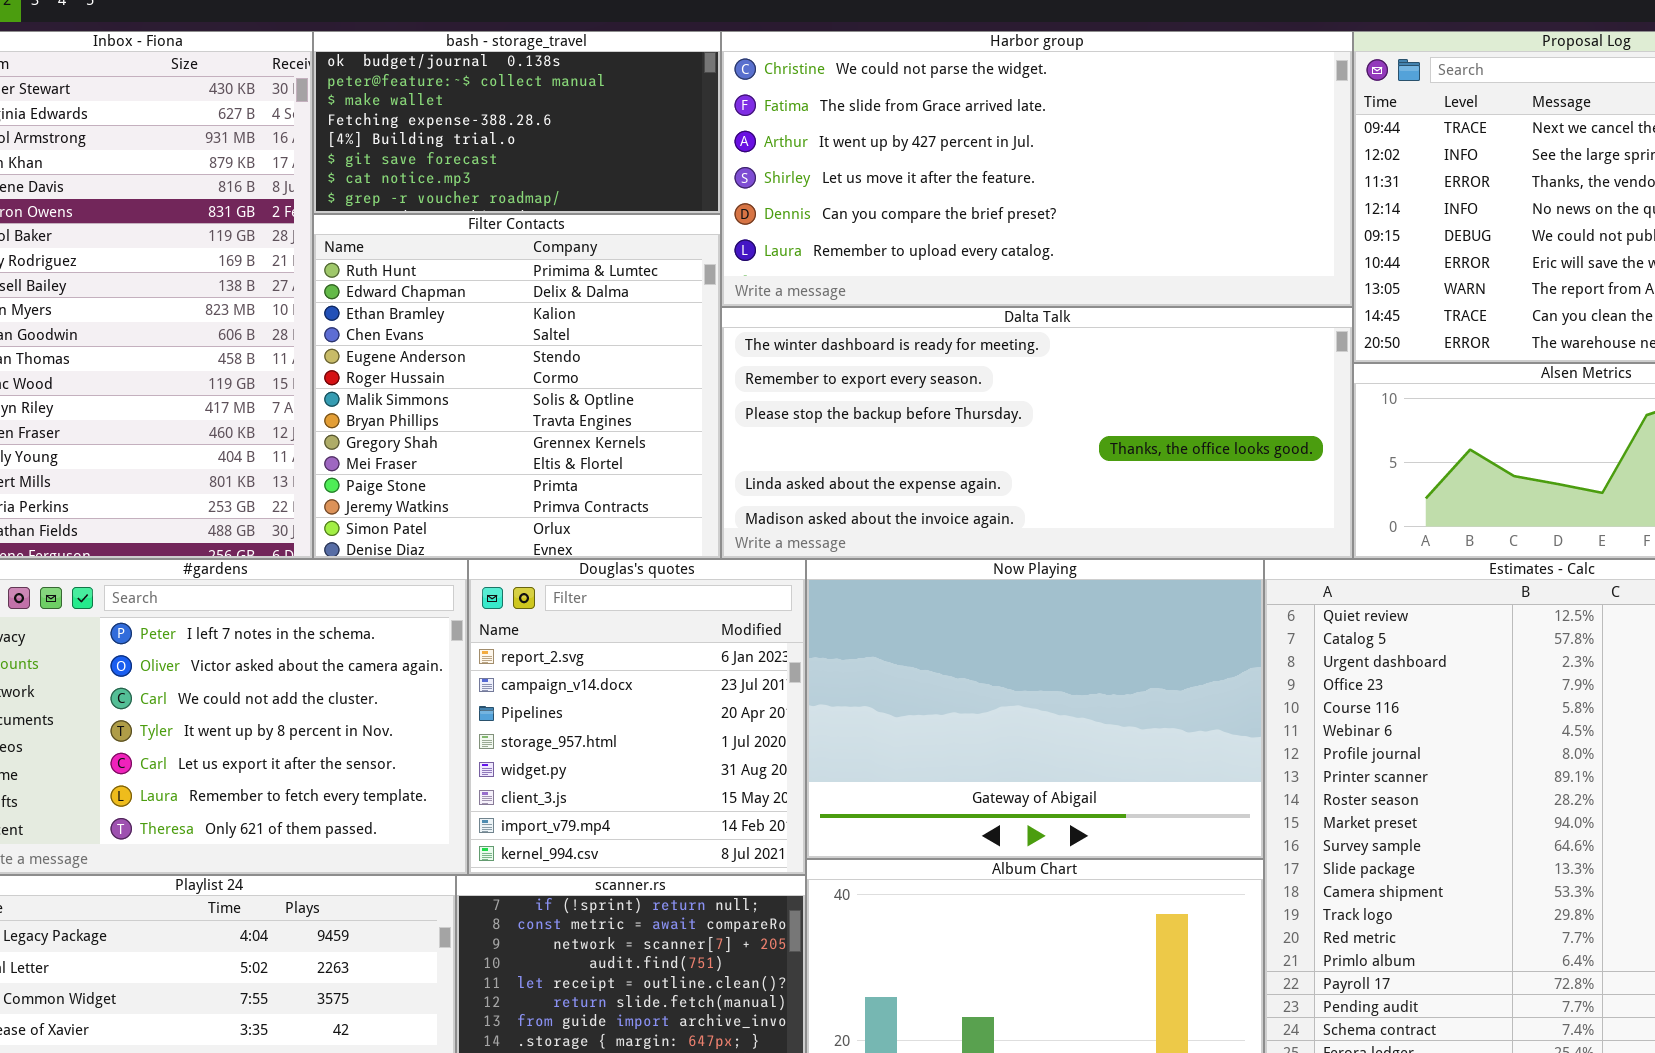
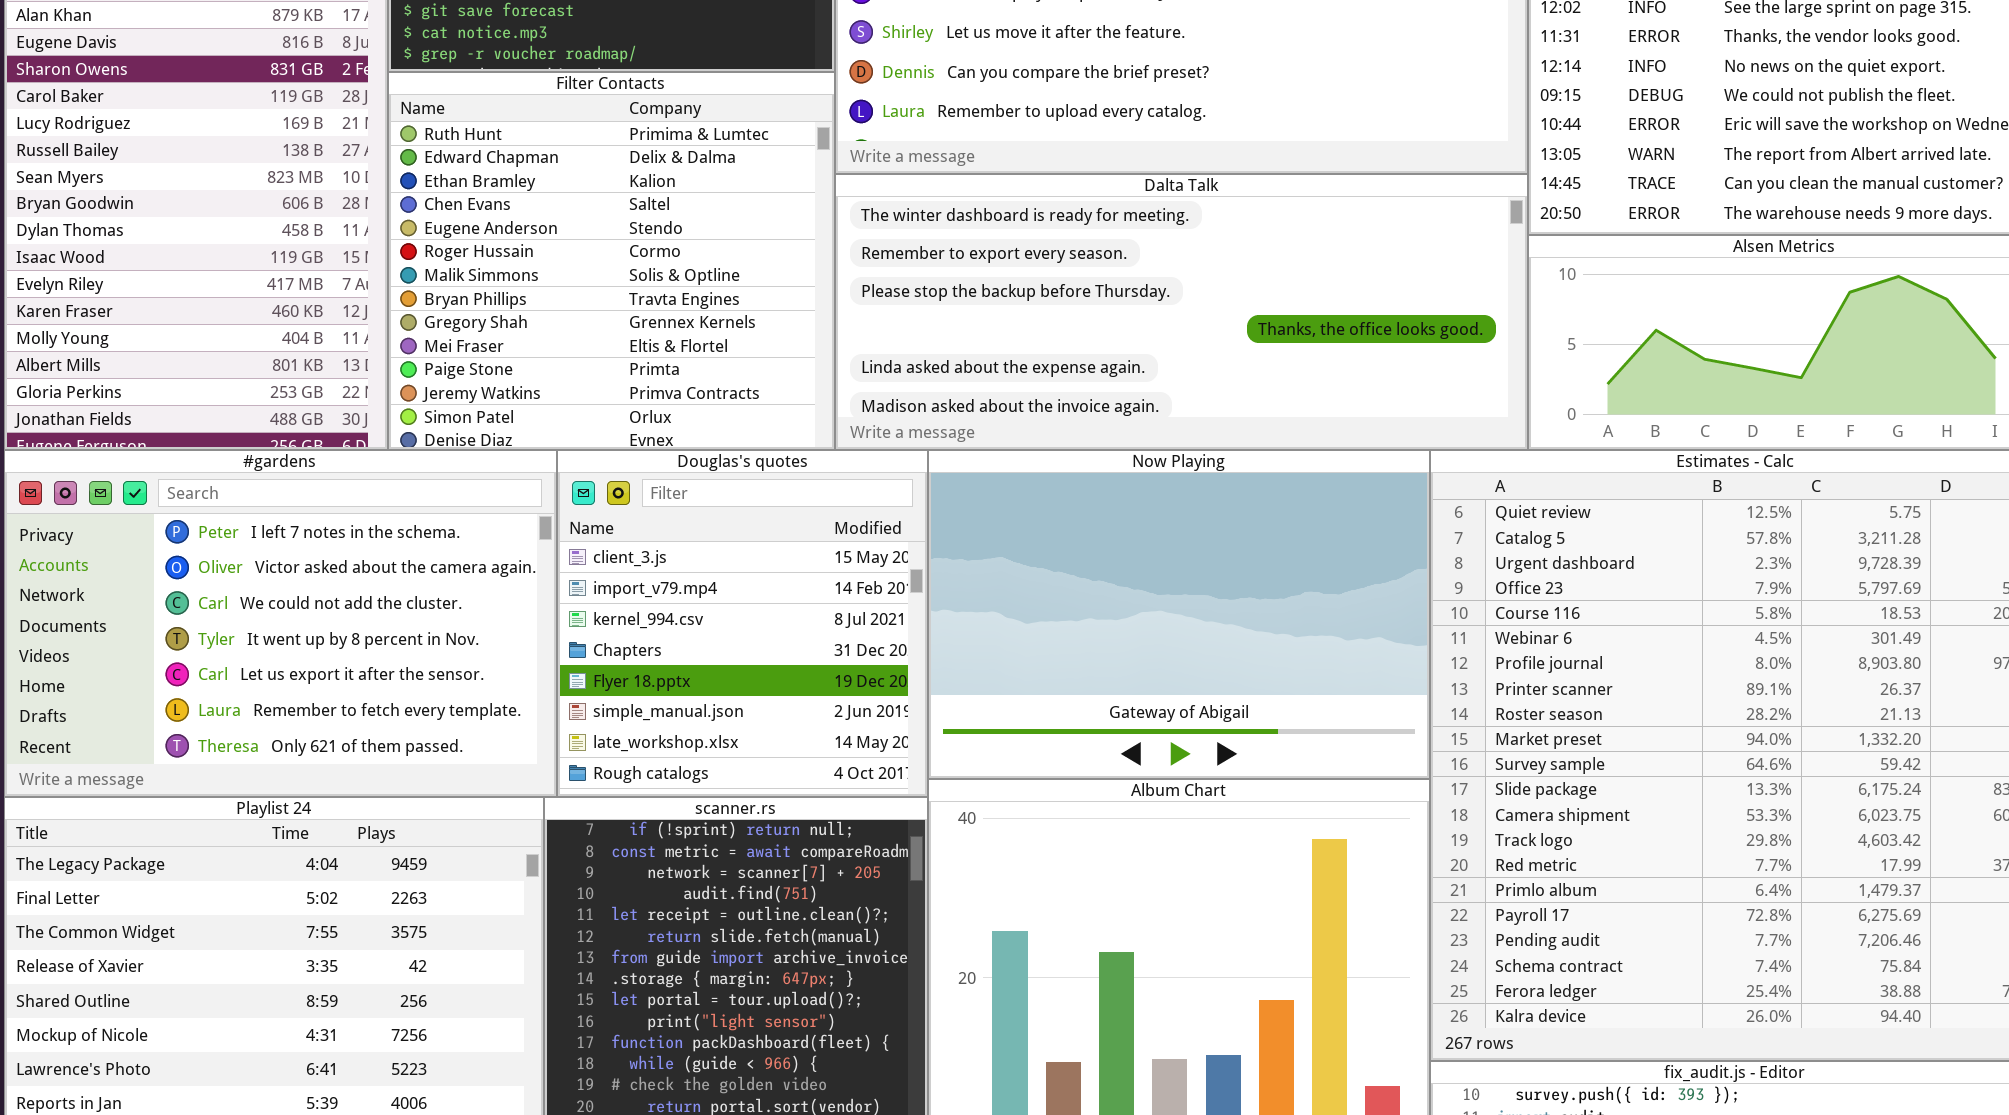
Douglas's quotes: [468,559,806,875] -> [557,450,928,797], scrolled down 5 rows

